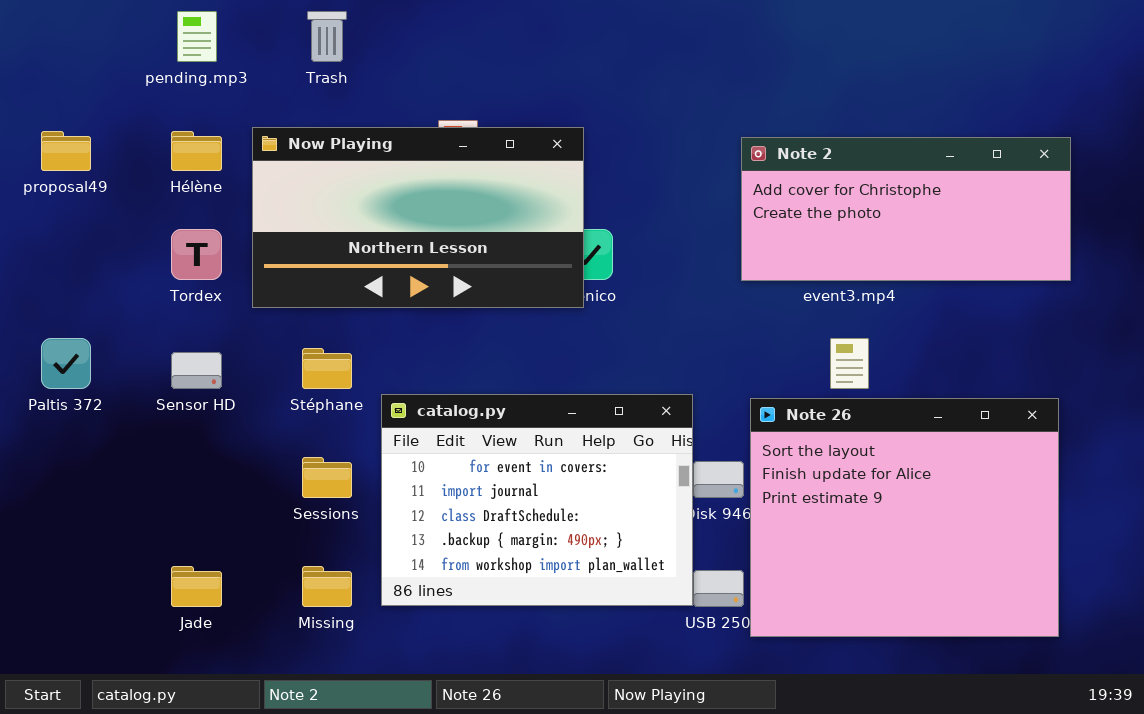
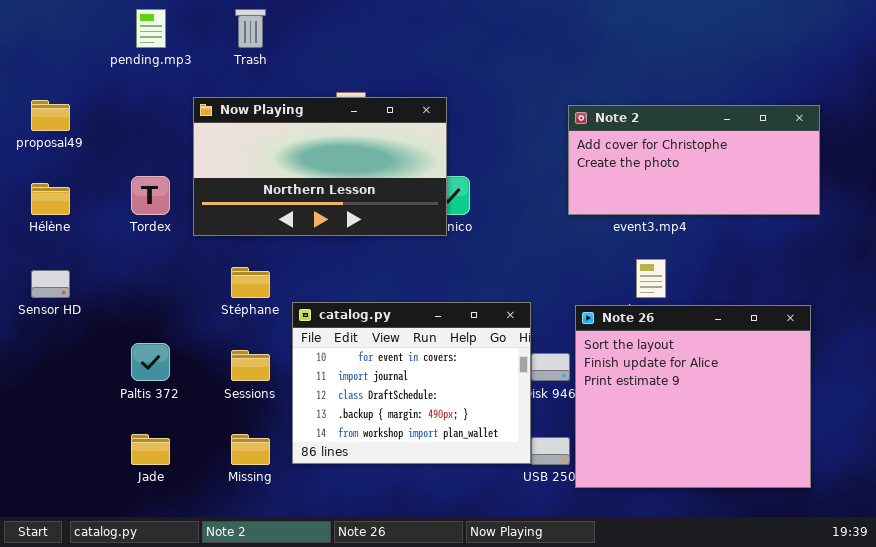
Hélène: [171,131,222,171] -> [31,183,70,215], moved
Paltis 372: [41,338,91,389] -> [131,343,170,381], moved
Sensor HD: [171,352,222,389] -> [31,270,70,298], moved

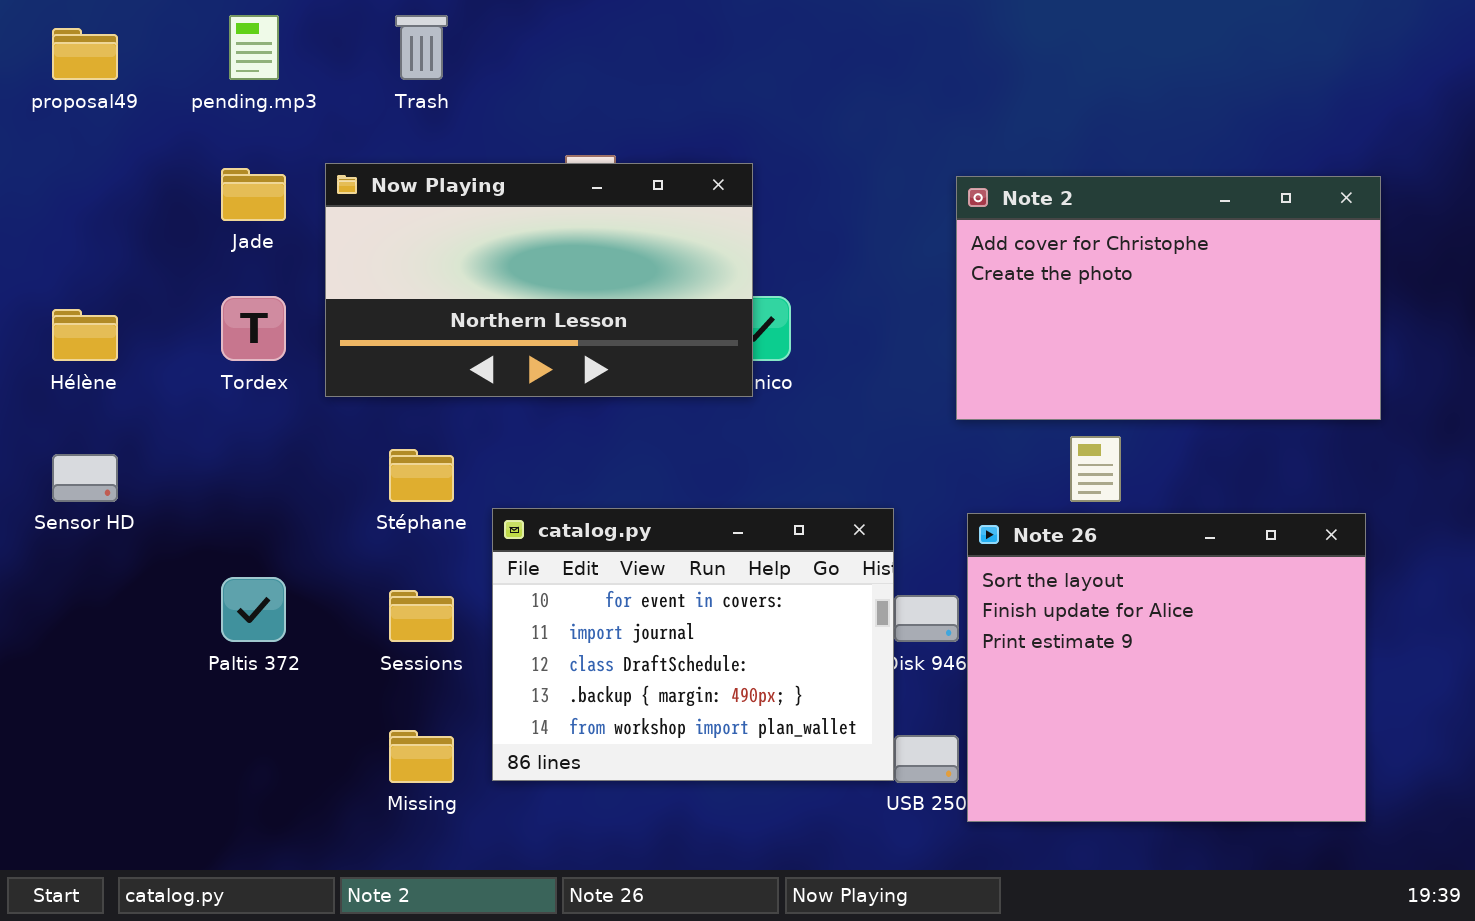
proposal49: [31,100,70,131] -> [52,28,118,80], moved
Note 2: [568,105,820,215] -> [956,176,1381,420], resized
Jade: [131,434,170,465] -> [221,168,286,221], moved

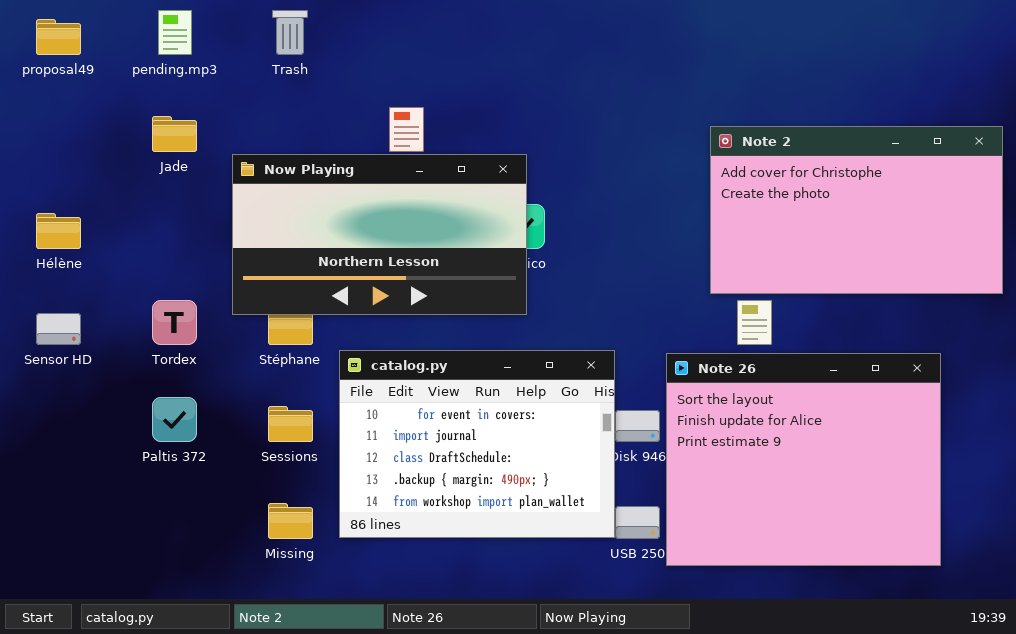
Now Playing: [325,163,753,397] -> [232,154,527,315], moved
Note 2: [956,176,1381,420] -> [710,126,1003,294], moved
Tordex: [221,296,286,361] -> [152,300,197,345], moved

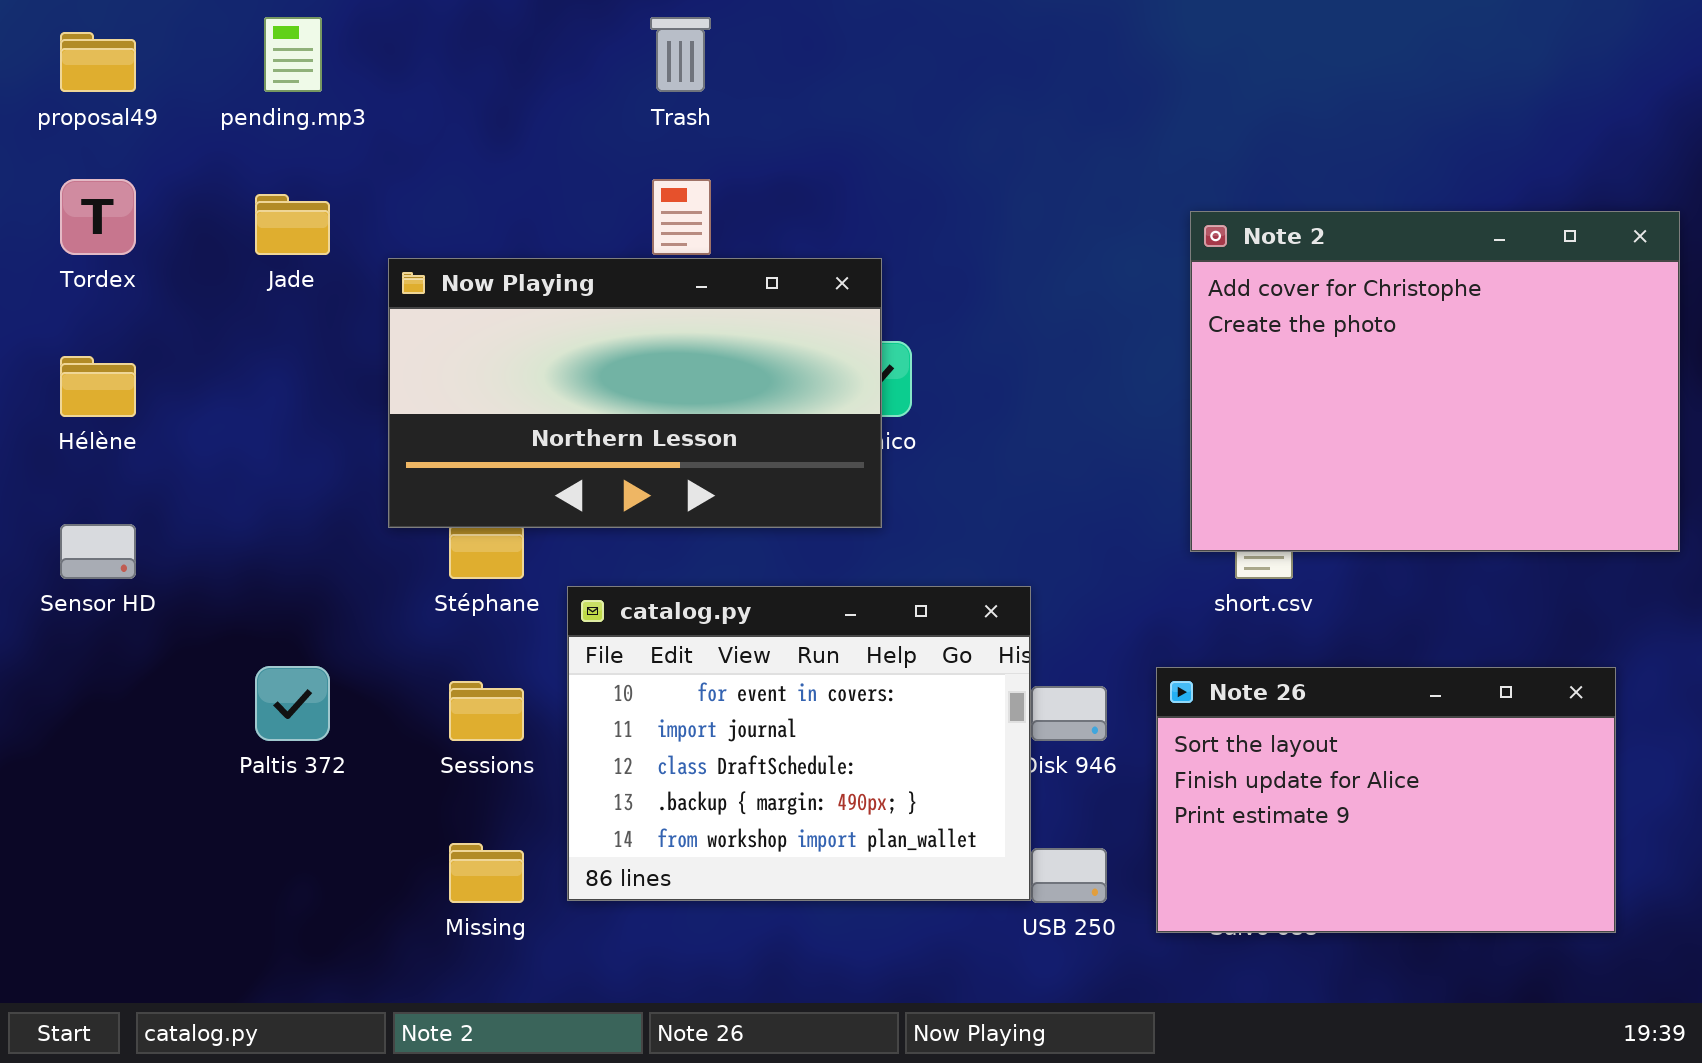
Trash: [272,10,308,55] -> [650,17,711,92], moved
Note 2: [710,126,1003,294] -> [1190,211,1680,552], resized
Tordex: [152,300,197,345] -> [60,179,136,255], moved
Note 26: [666,353,941,566] -> [1156,667,1616,933], moved, resized

